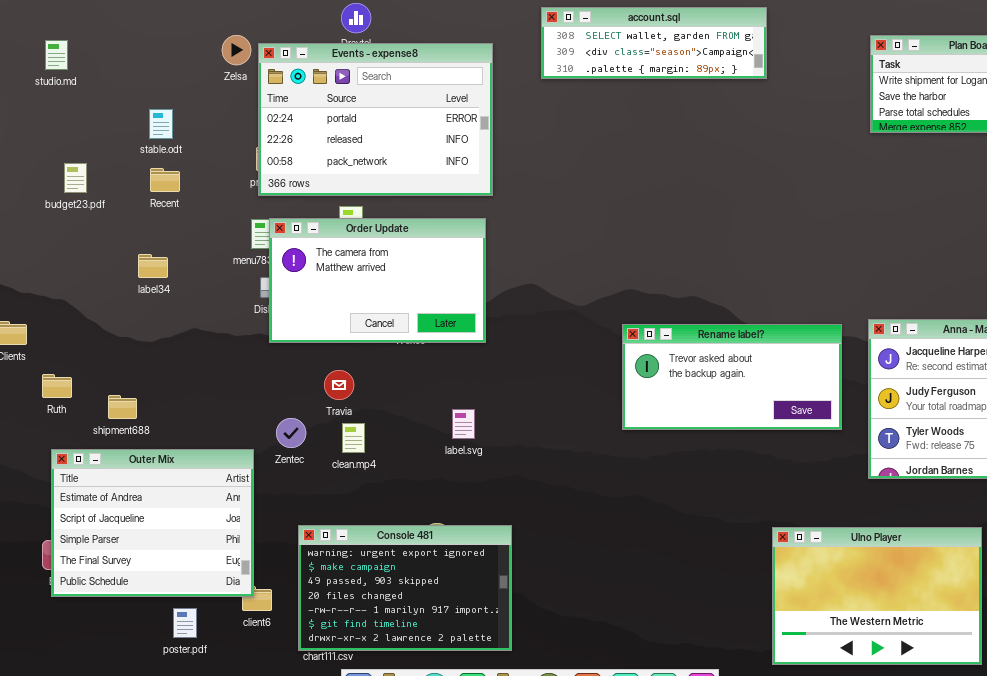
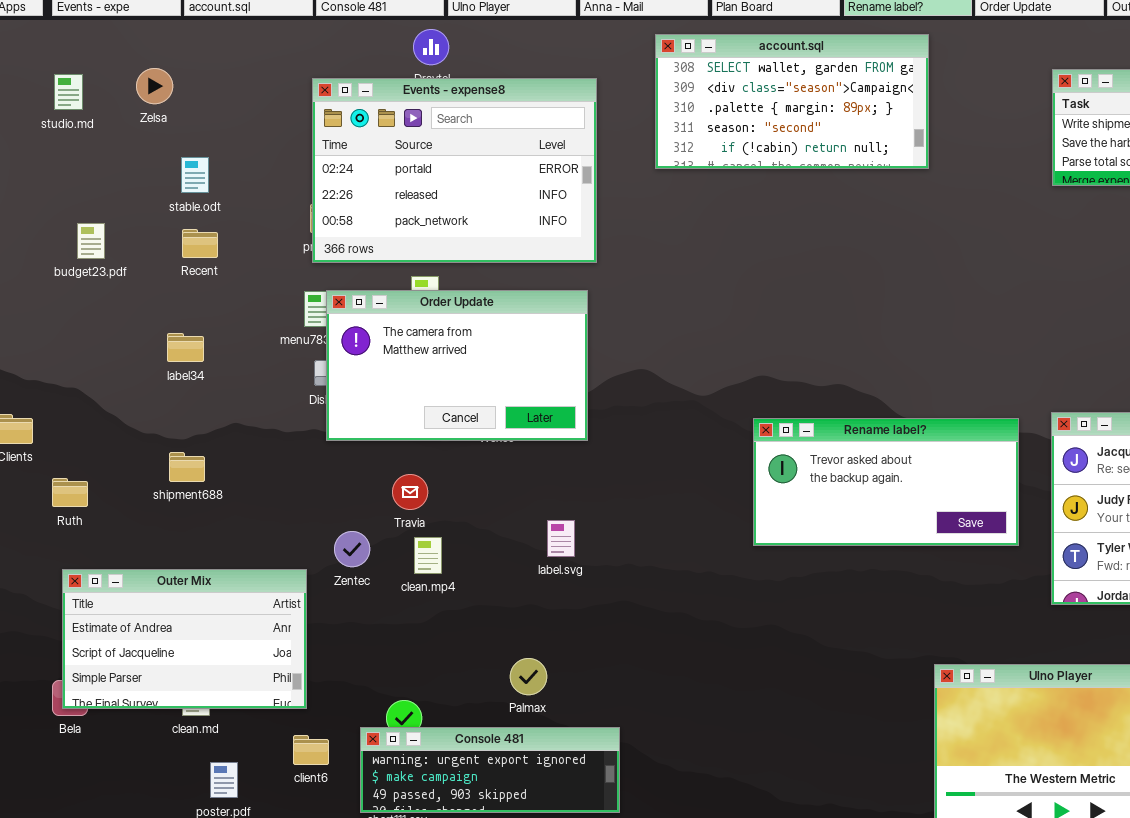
account.sql: [541,7,767,79] -> [655,34,929,169], resized
Zelsa: [222,35,251,65] -> [136,68,173,104], moved
shipment688: [108,395,137,419] -> [169,452,205,482], moved
Outer Mix: [51,449,254,597] -> [62,569,307,709], resized
Console 481: [298,525,512,651] -> [360,727,620,813], resized

